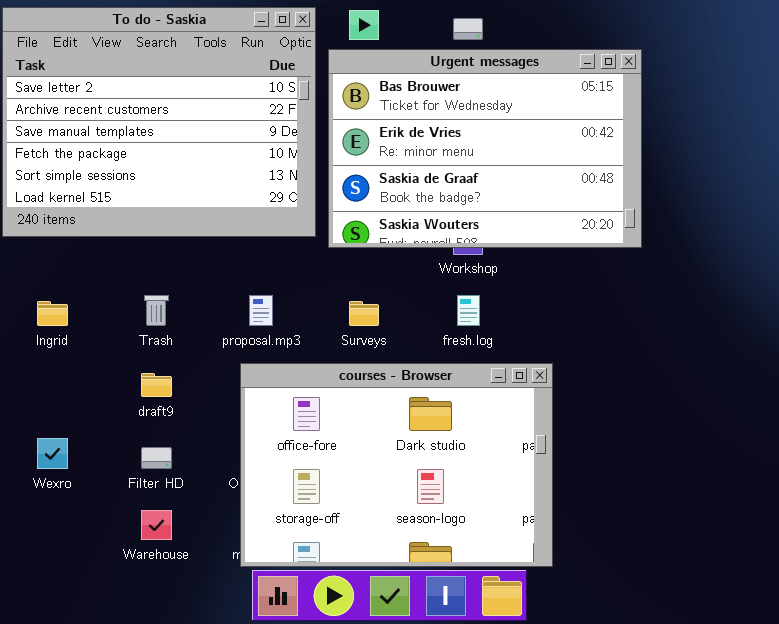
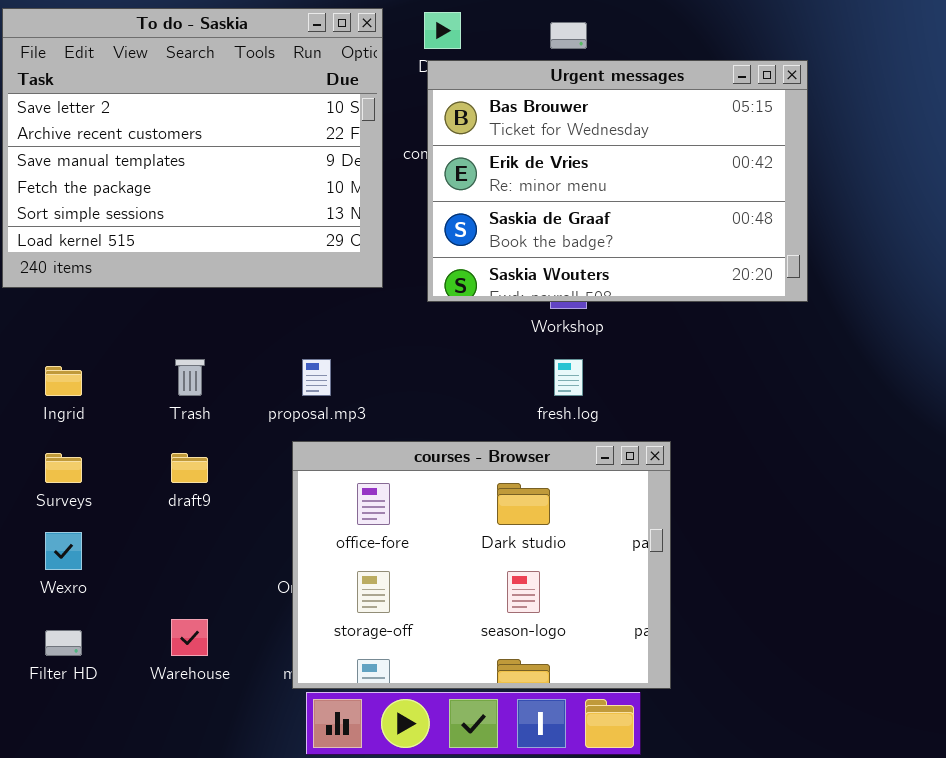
Urgent messages: [328,49,642,248] -> [427,60,808,302], moved
Surveys: [349,301,379,326] -> [45,453,82,483], moved
Filter HD: [141,447,172,469] -> [45,630,82,656], moved

